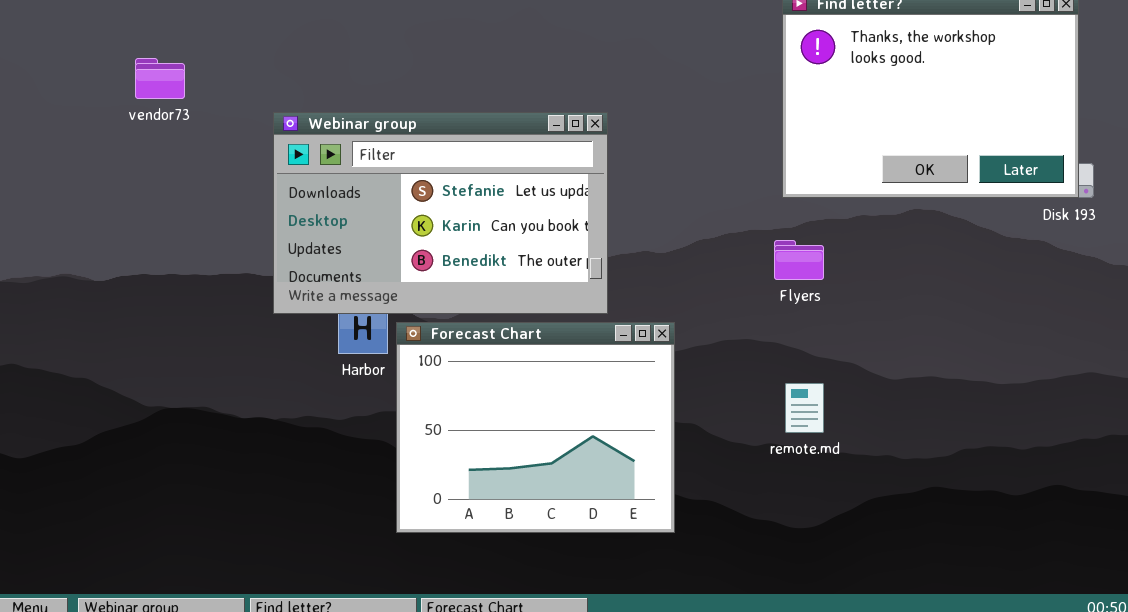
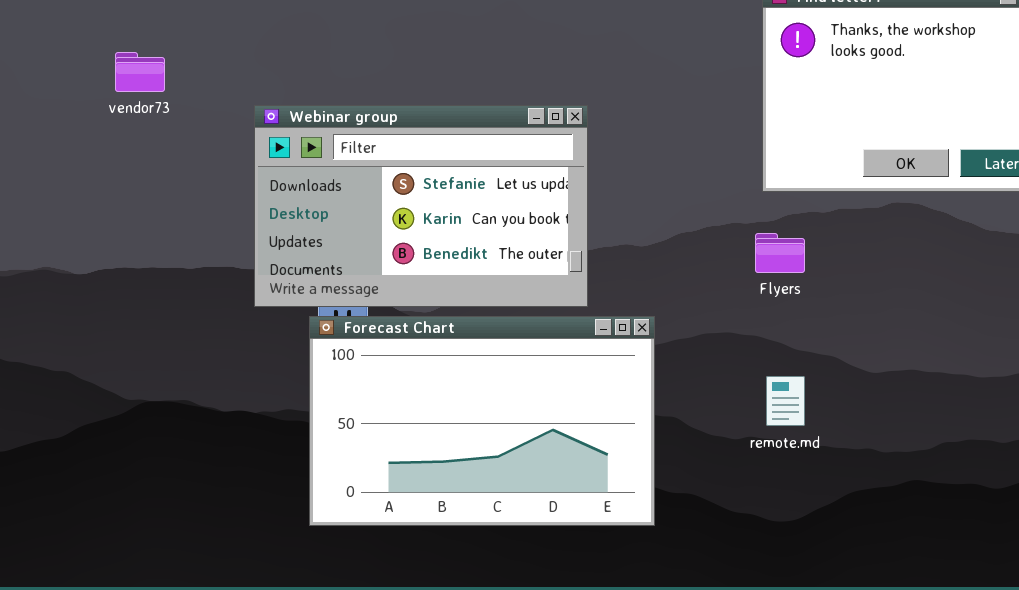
Forecast Chart: [396,322,675,533] -> [309,316,655,526], resized

